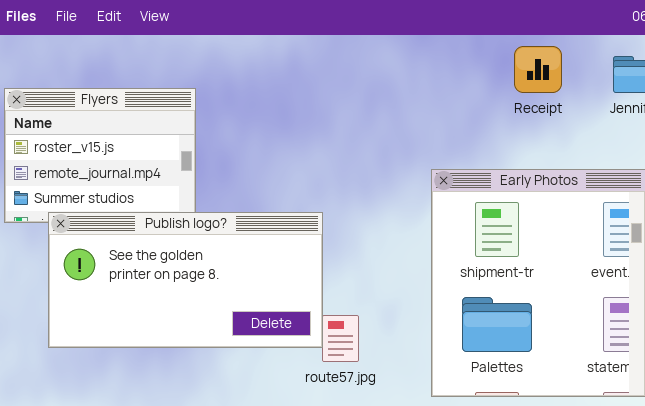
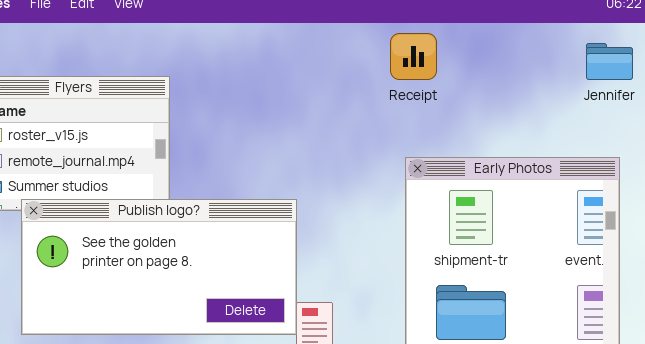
Receipt: [514,46,562,93] -> [390,33,437,80], moved

